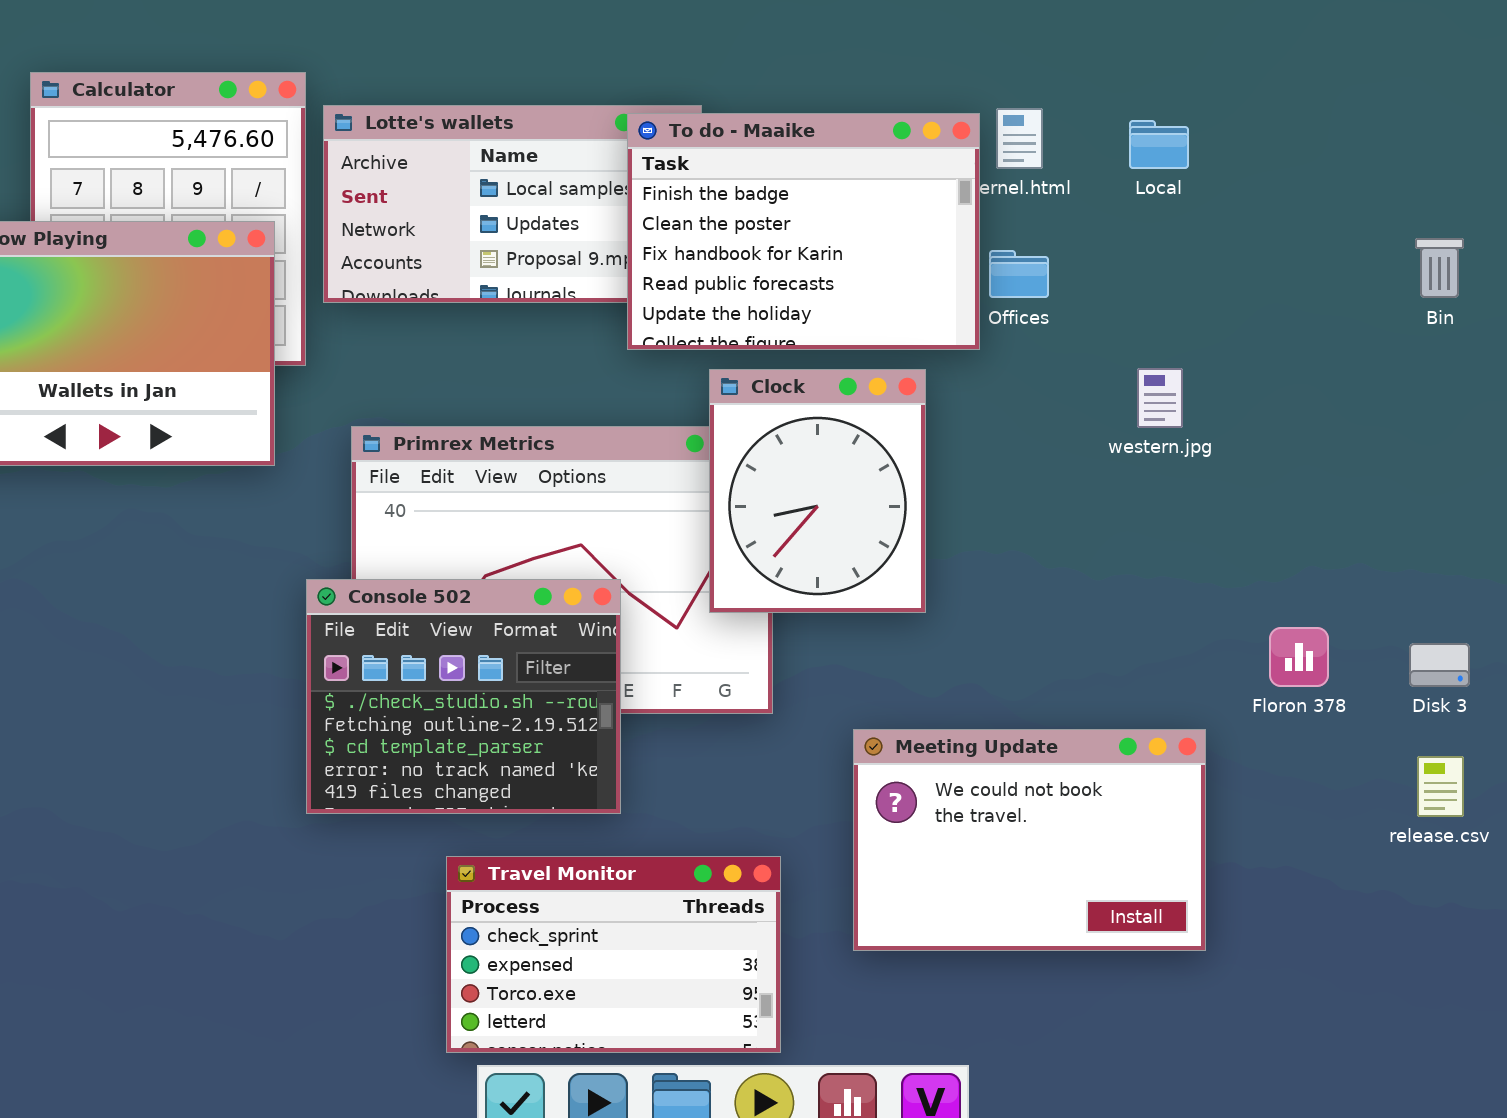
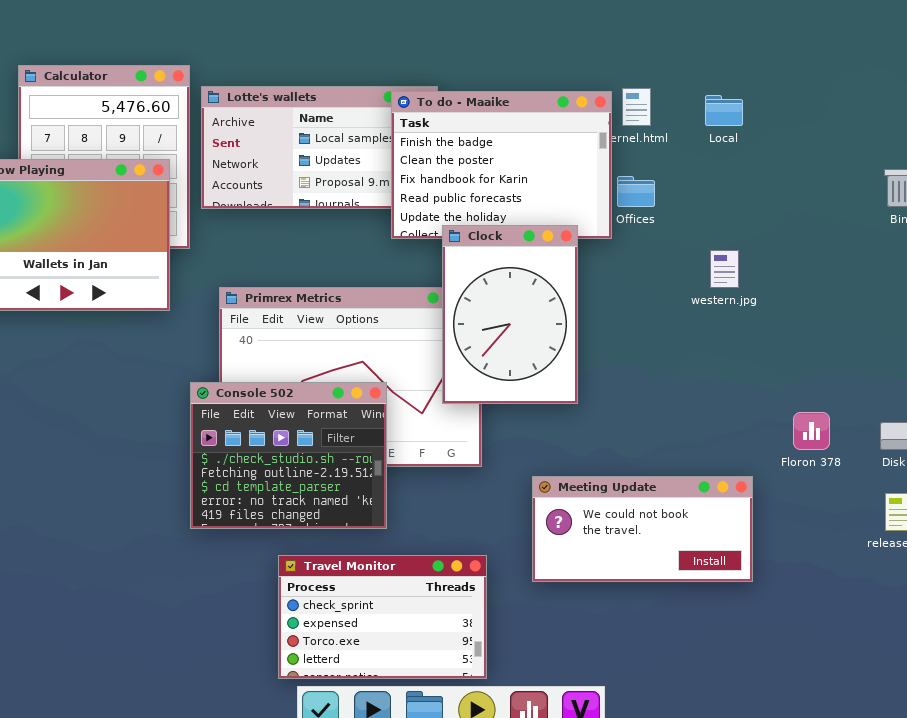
Clock: [709,369,926,613] -> [442,225,578,404], resized
Meeting Update: [853,729,1206,951] -> [532,476,753,582], resized

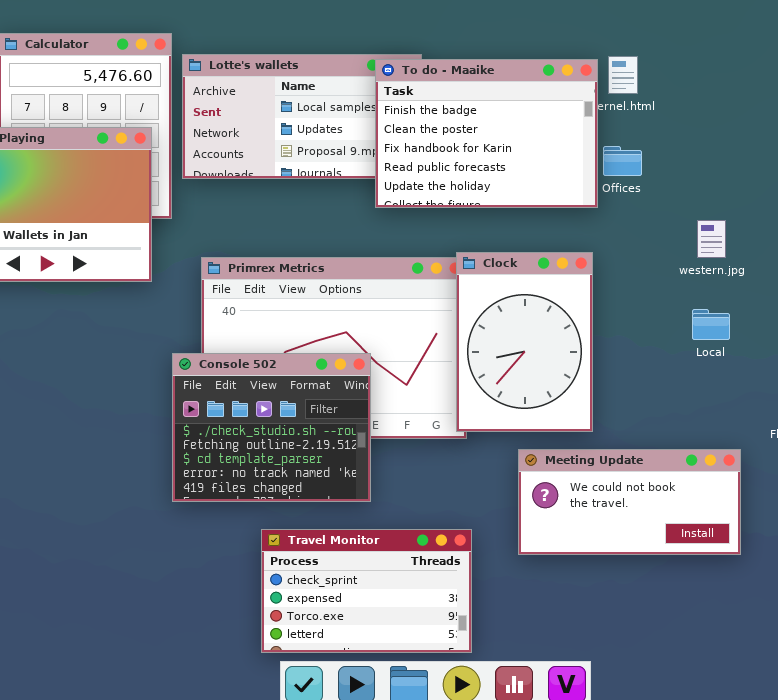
Local: [705,95,743,126] -> [692,309,730,340], moved
Clock: [442,225,578,404] -> [456,252,593,432], moved

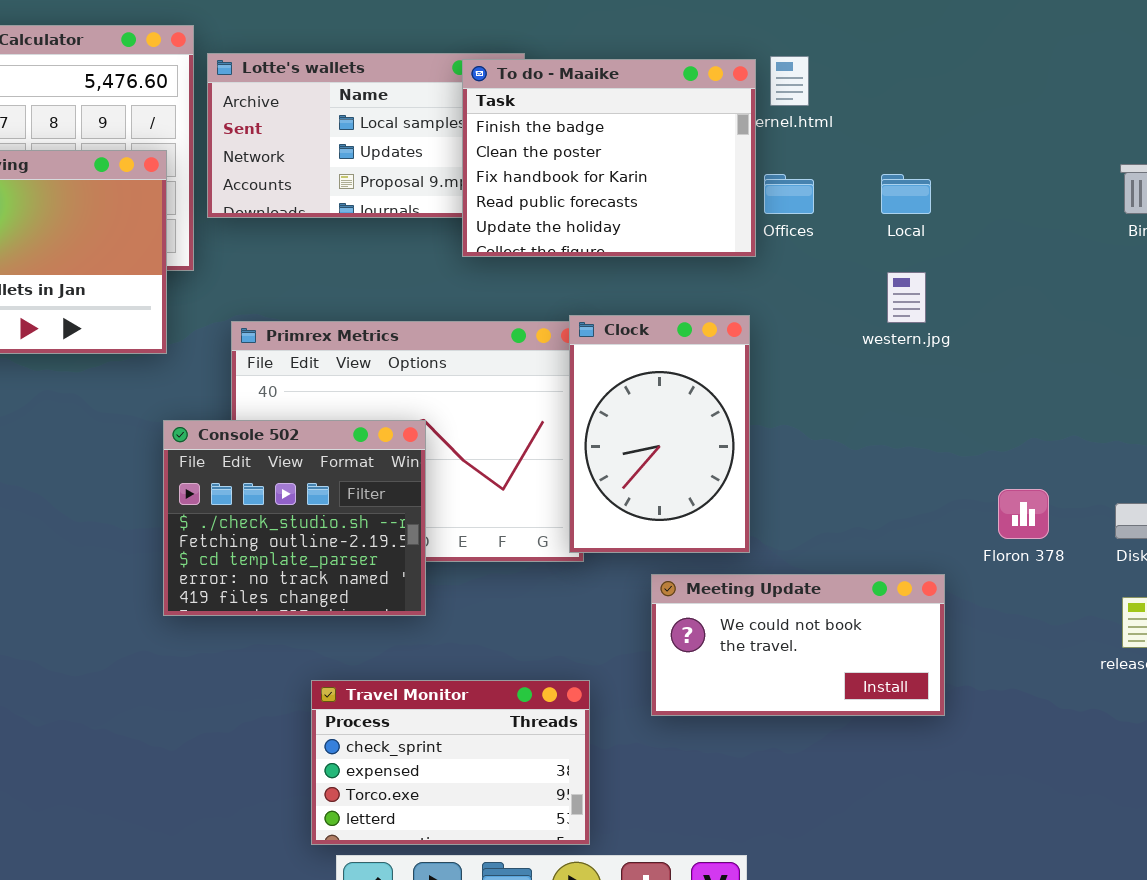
Local: [692,309,730,340] -> [881,174,931,214], moved
Console 502: [172,353,371,502] -> [163,420,426,616], moved

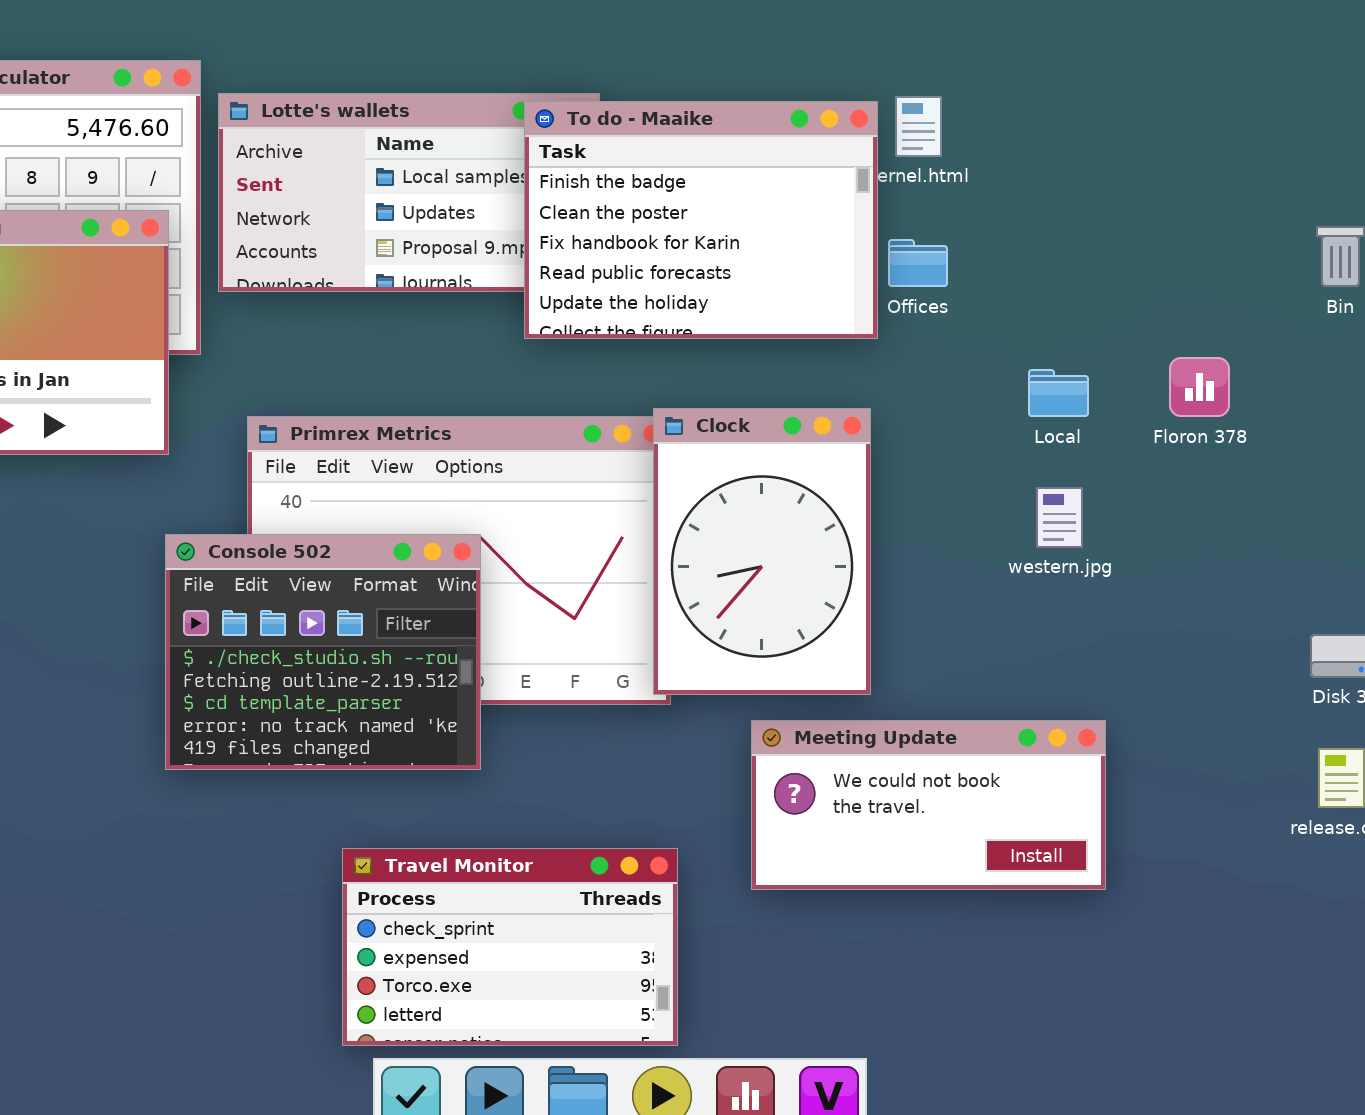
Local: [881,174,931,214] -> [1028,369,1089,417], moved
western.jpg: [887,272,926,323] -> [1036,487,1083,548], moved
Floron 378: [998,489,1049,539] -> [1169,357,1230,417], moved

